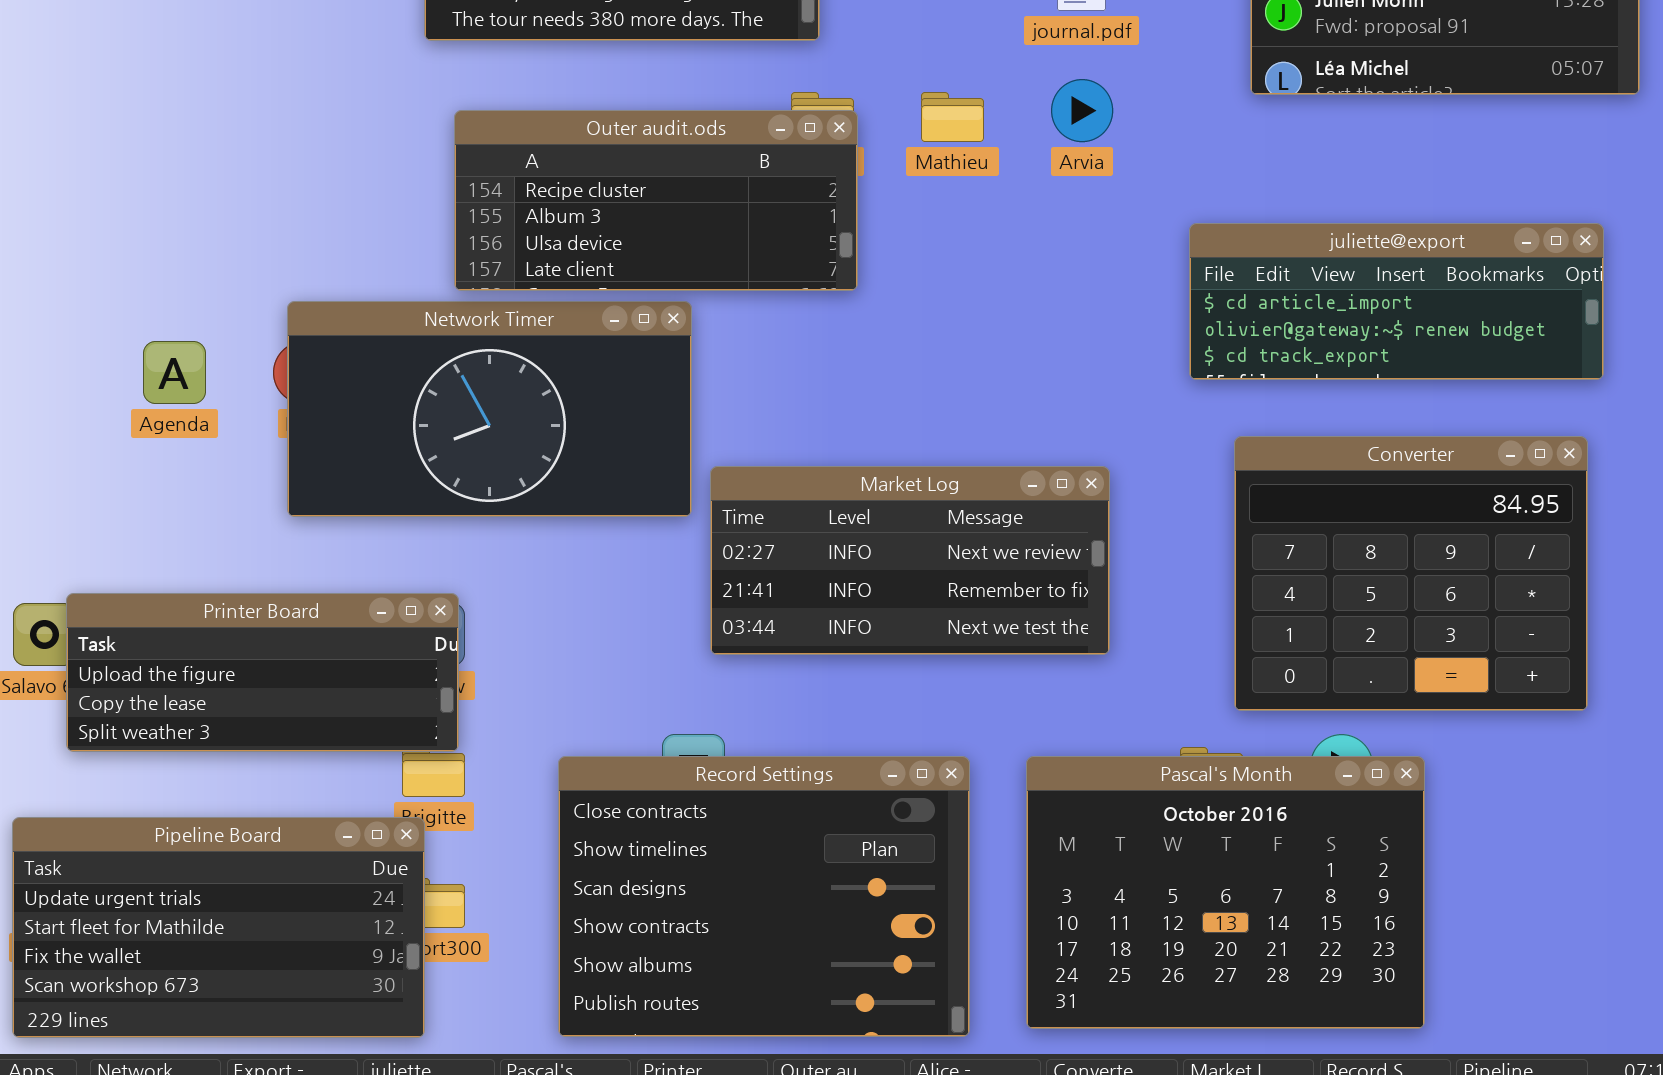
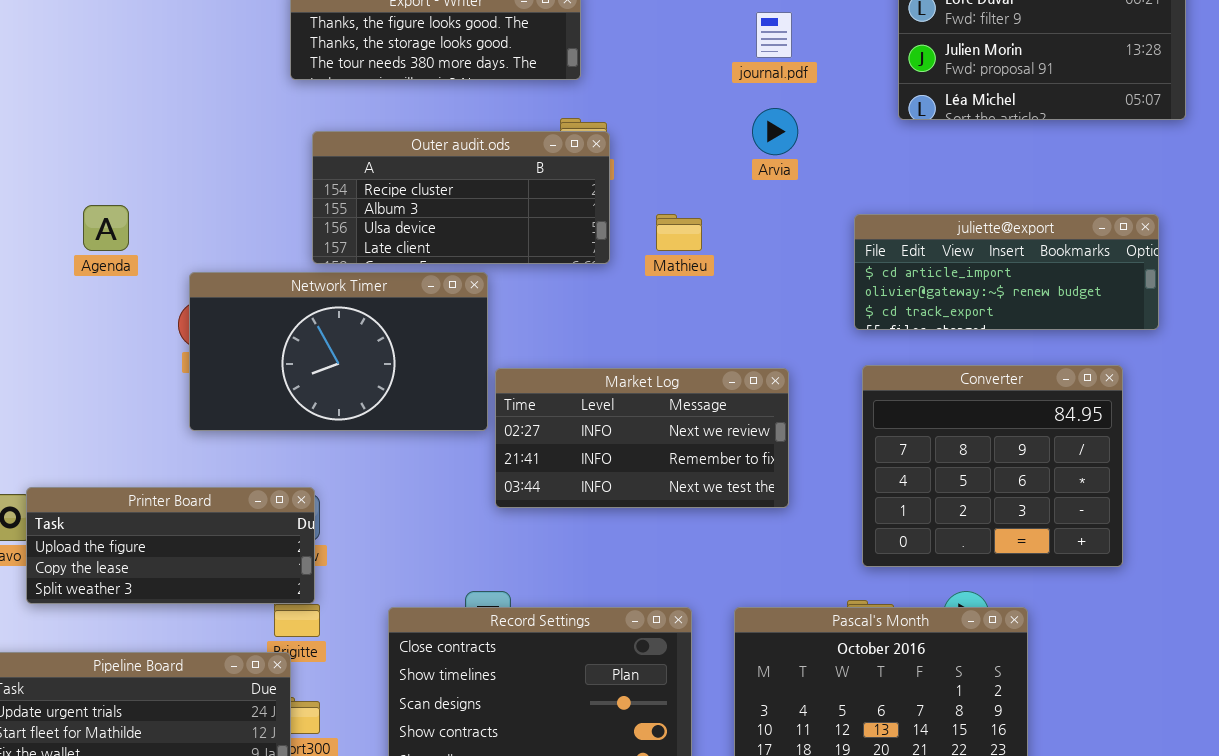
Mathieu: [921,92,984,142] -> [656,214,702,251], moved
Agenda: [143,341,206,404] -> [83,205,129,251], moved
Converter: [1234,436,1588,711] -> [862,365,1123,567], moved
Market Log: [710,466,1110,655] -> [495,368,789,508], moved

